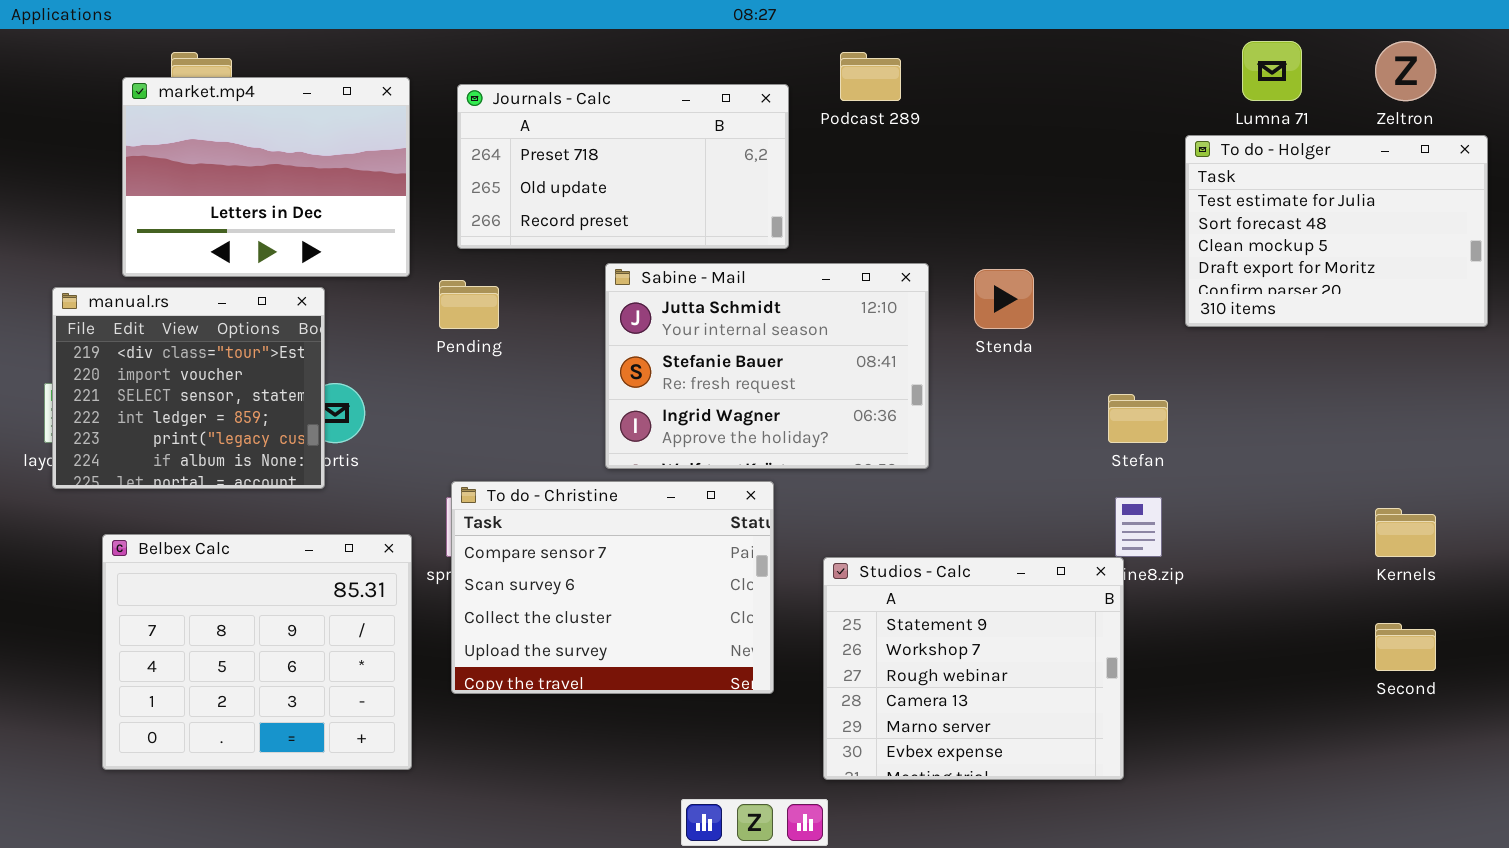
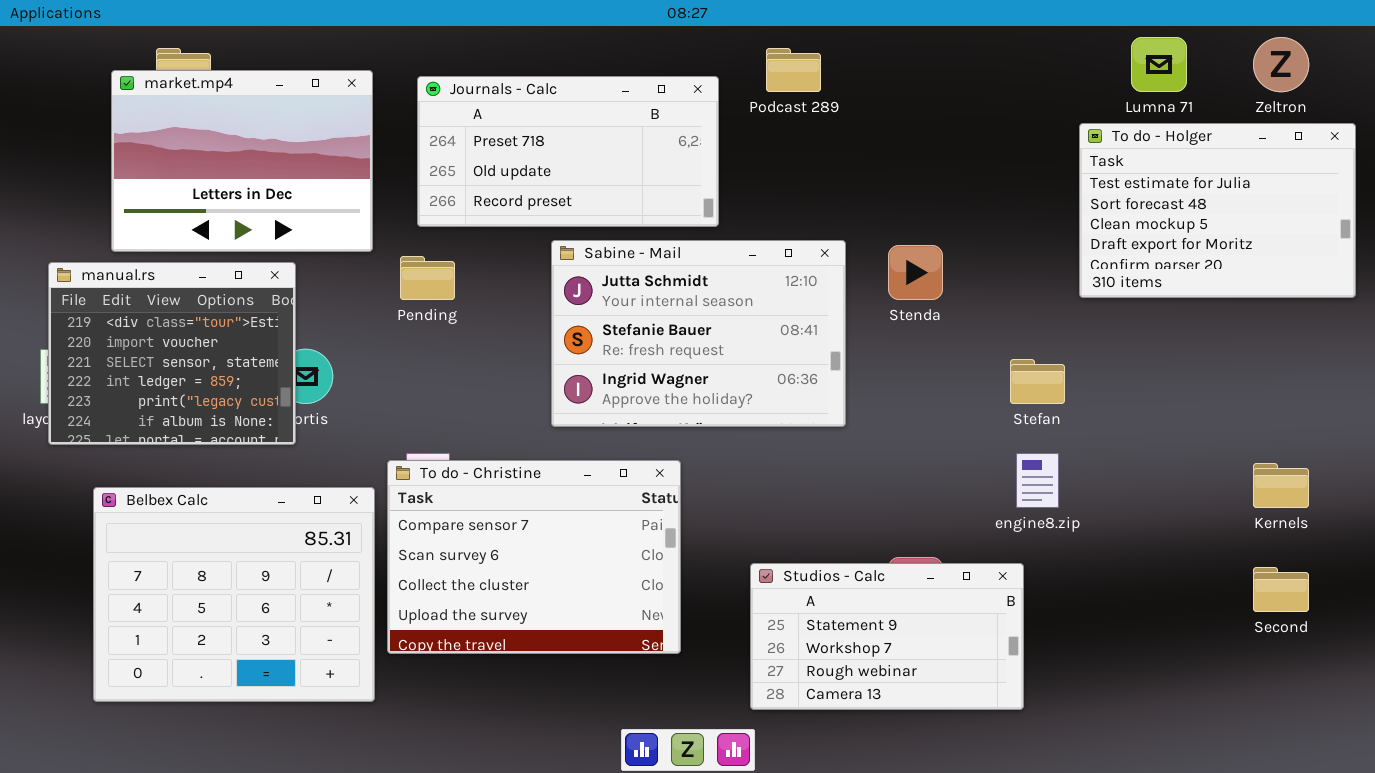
To do - Christine: [451,481,774,694] -> [387,460,681,654], moved
Studios - Calc: [823,557,1124,780] -> [750,563,1024,710], resized

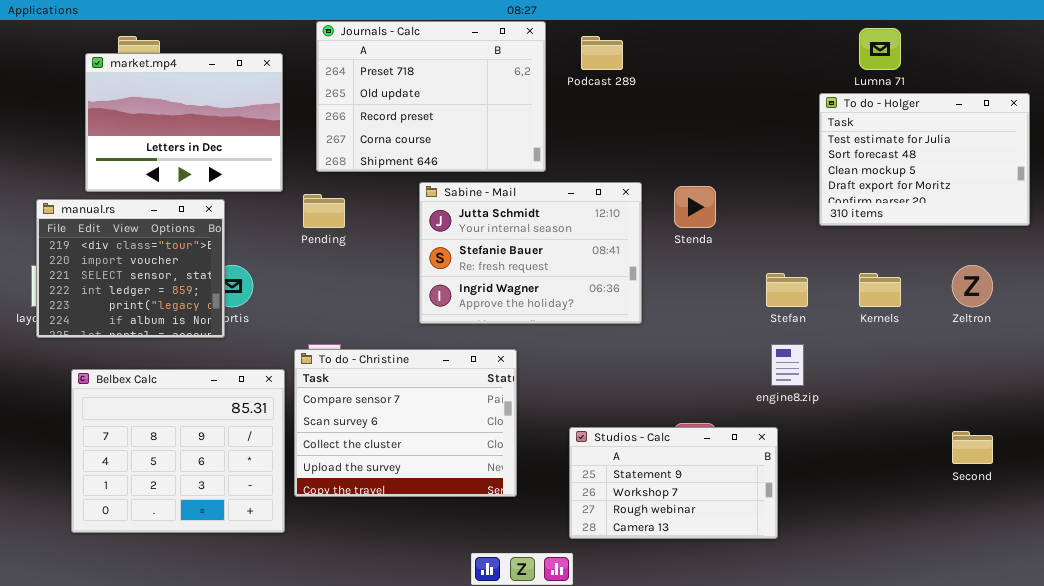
Zeltron: [1253,37,1309,92] -> [952,265,993,307], moved
Journals - Calc: [417,76,719,227] -> [316,21,546,172], resized
Kernels: [1253,463,1309,508] -> [859,273,901,307], moved

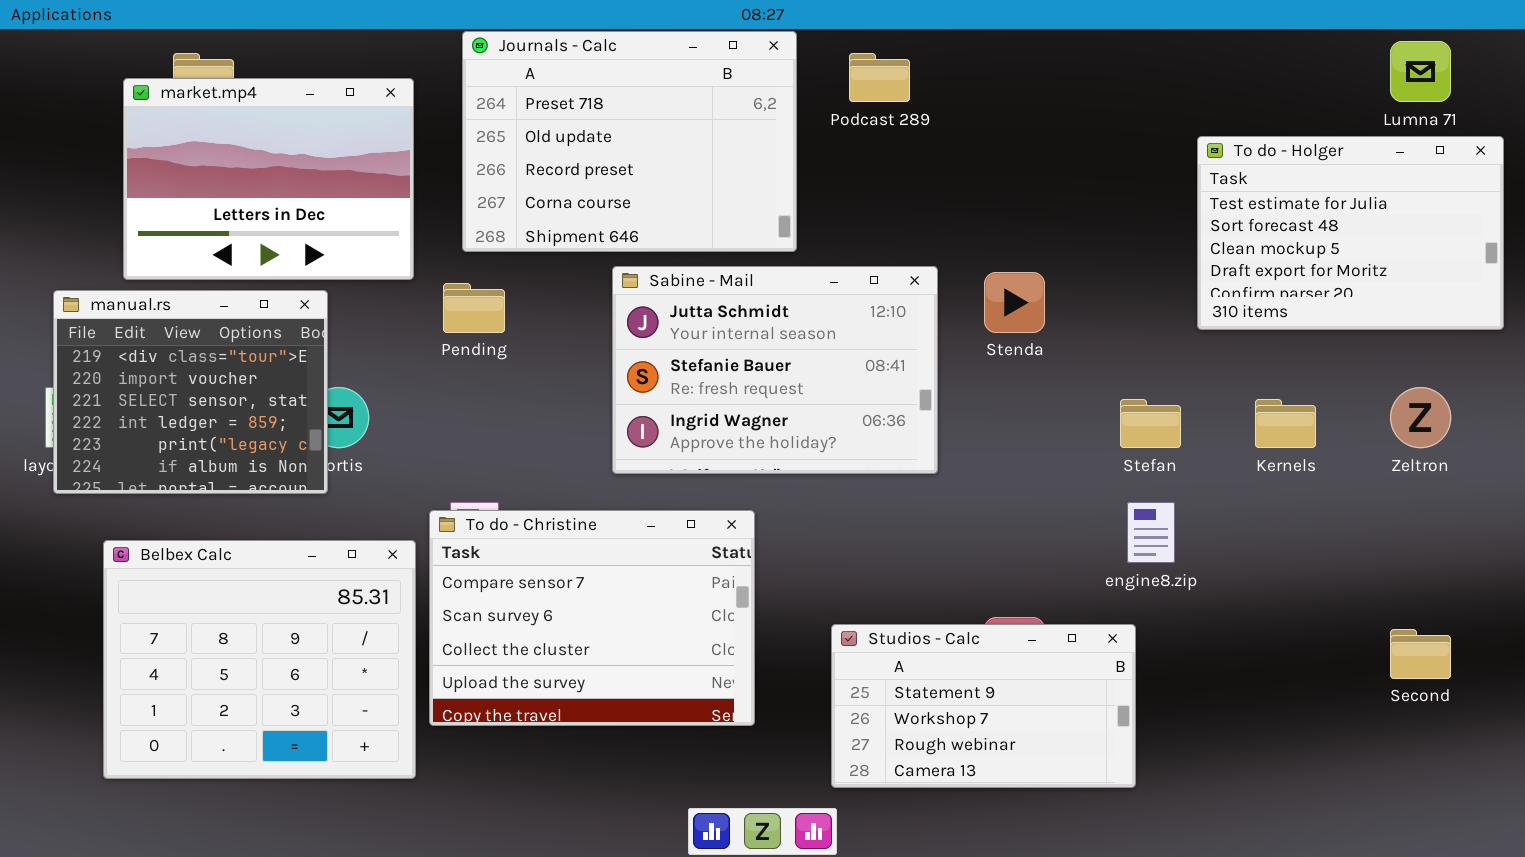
Lumna 71: [859,28,901,70] -> [1390,41,1451,102], moved

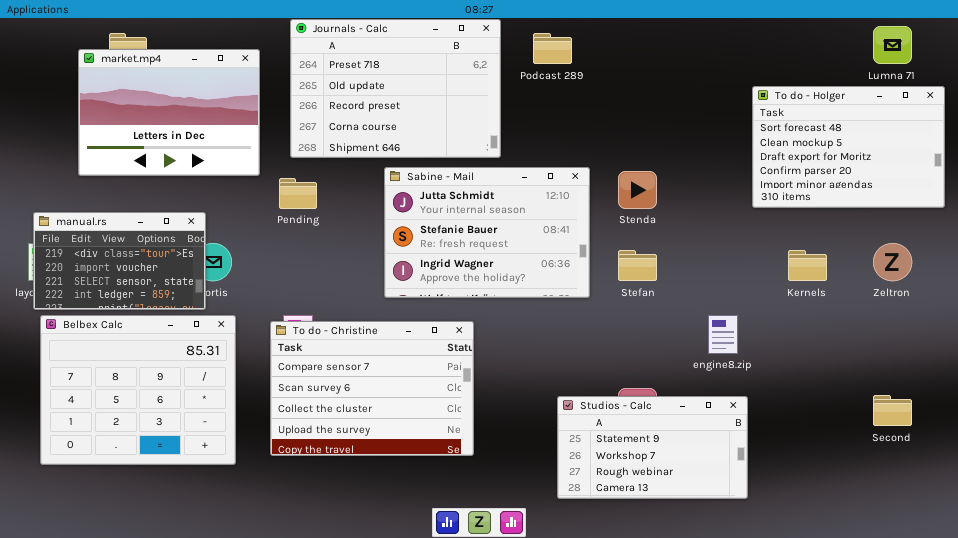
To do - Holger: [1197,136,1504,330] -> [752,86,945,208], scrolled down 1 row
manual.rs: [53,290,328,494] -> [33,212,206,310], resized
Stefan: [1120,399,1181,448] -> [618,250,657,281], moved
Belbex Calc: [103,540,416,779] -> [40,315,236,465], moved
Studios - Calc: [831,624,1136,788] -> [557,396,748,499], moved

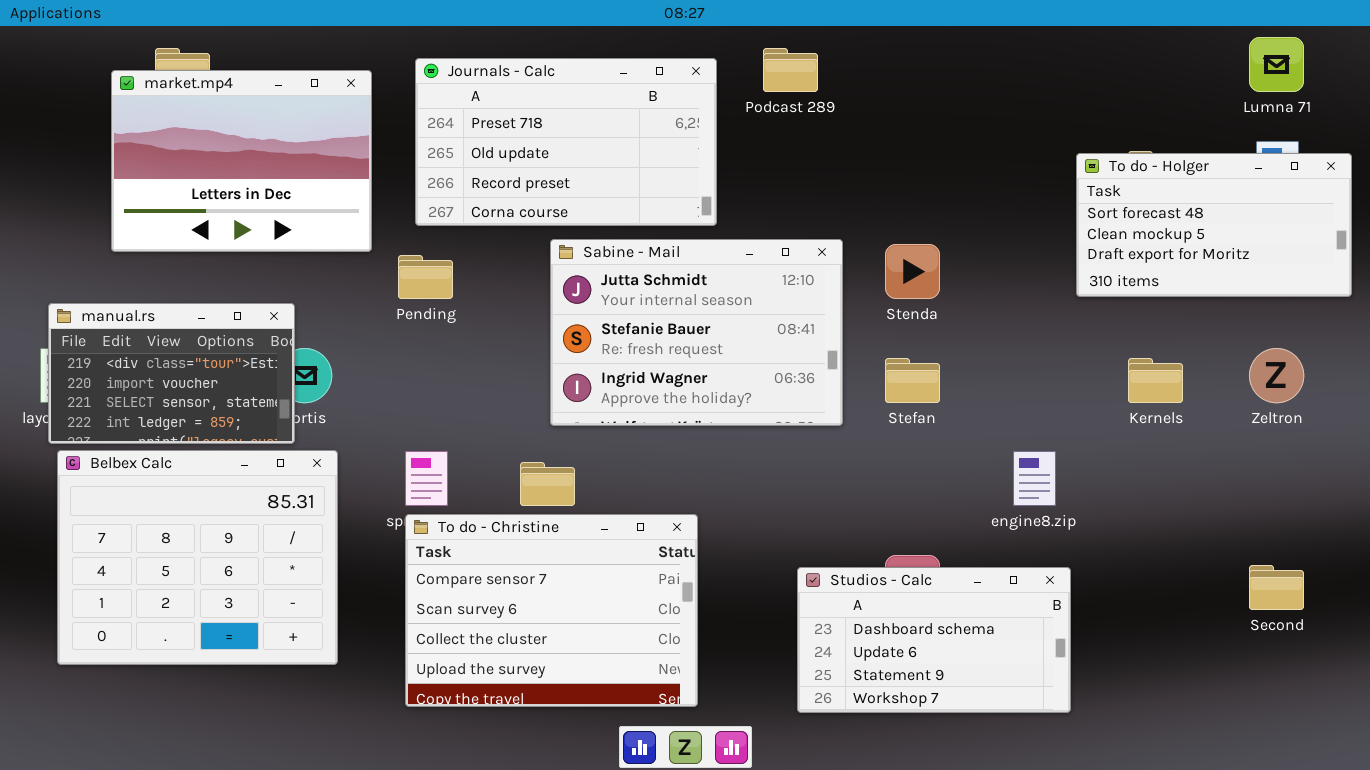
Journals - Calc: [290,19,501,158] -> [415,58,717,226], resized
To do - Holger: [752,86,945,208] -> [1076,153,1352,297], resized
To do - Christine: [270,321,474,456] -> [405,514,698,707], moved
Studios - Calc: [557,396,748,499] -> [797,567,1071,713], scrolled up 2 rows

